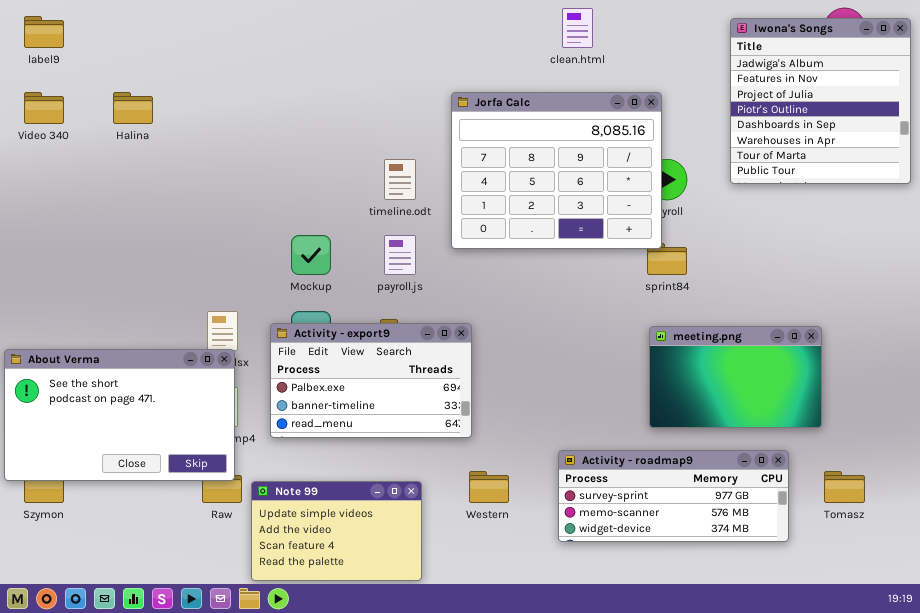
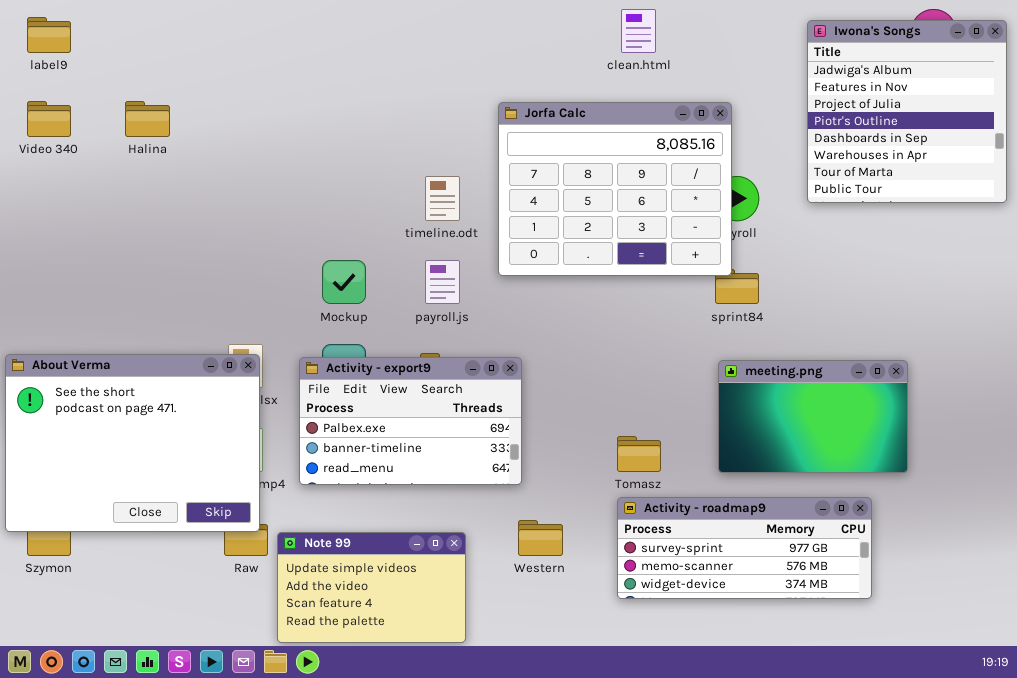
About Verma: [4,349,235,481] -> [5,354,260,532], resized
Tomasz: [824,471,865,503] -> [617,436,661,472], moved

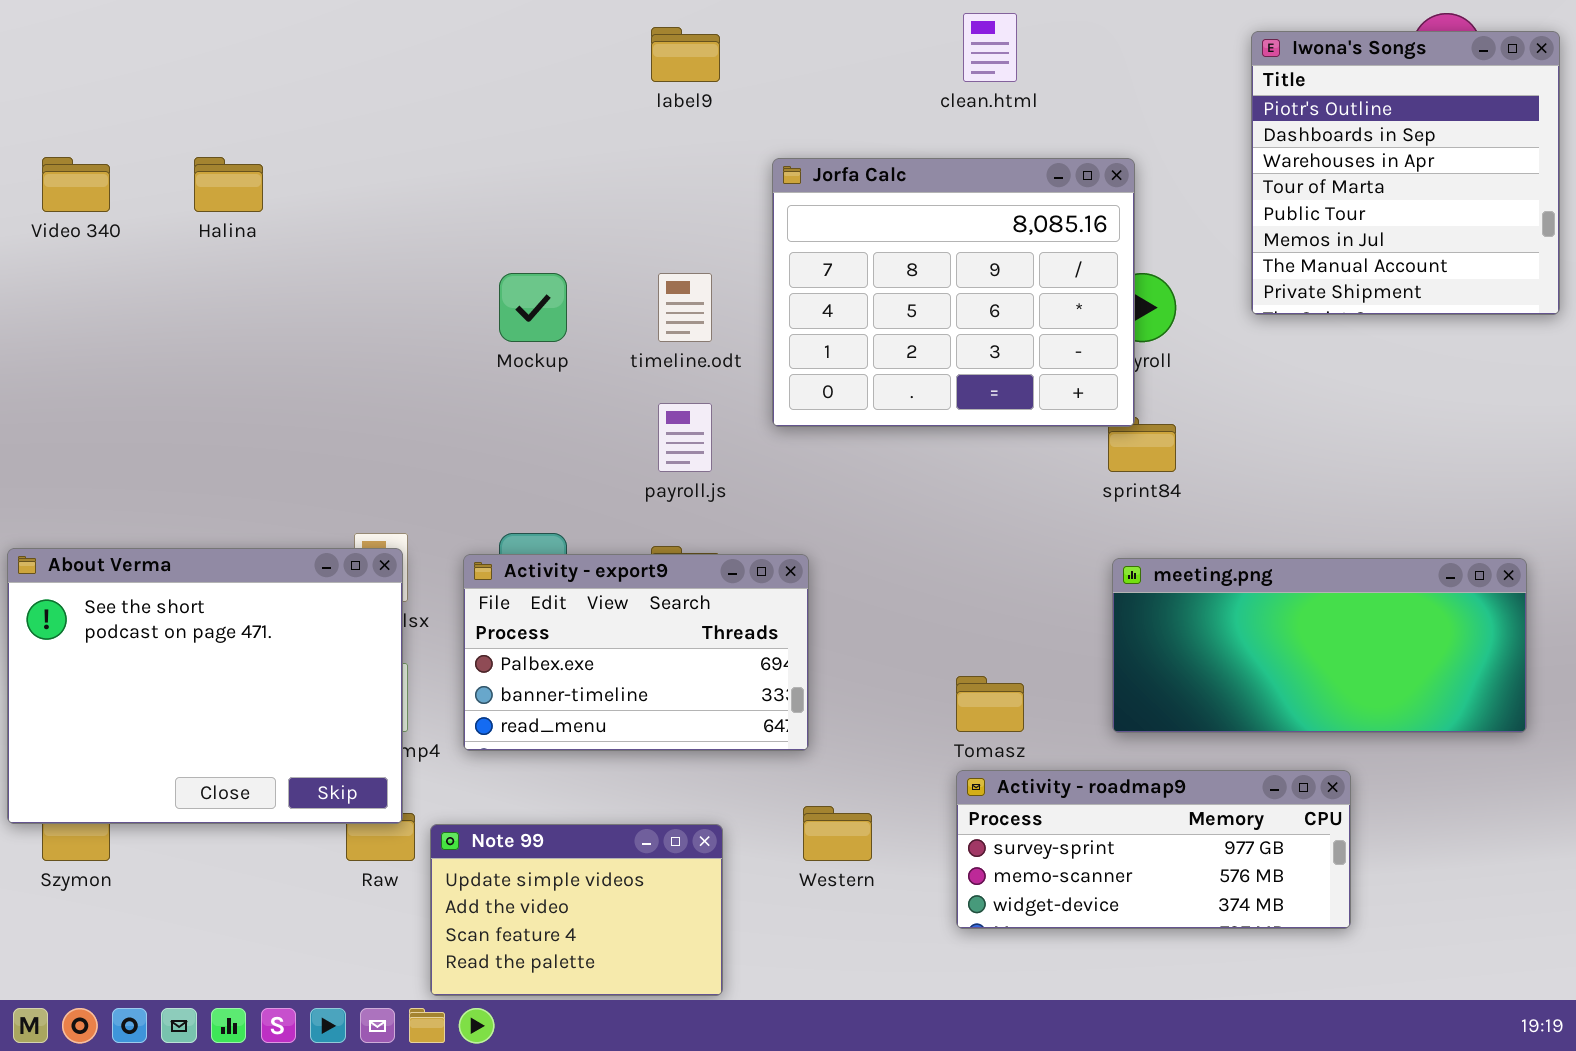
label9: [27,17,71,53] -> [651,27,720,82], moved
Iwona's Songs: [807,20,1007,203] -> [1251,31,1560,315], scrolled down 3 rows
Mockup: [322,260,366,304] -> [499,273,567,342], moved
meeting.png: [718,360,908,473] -> [1112,558,1527,733], resized

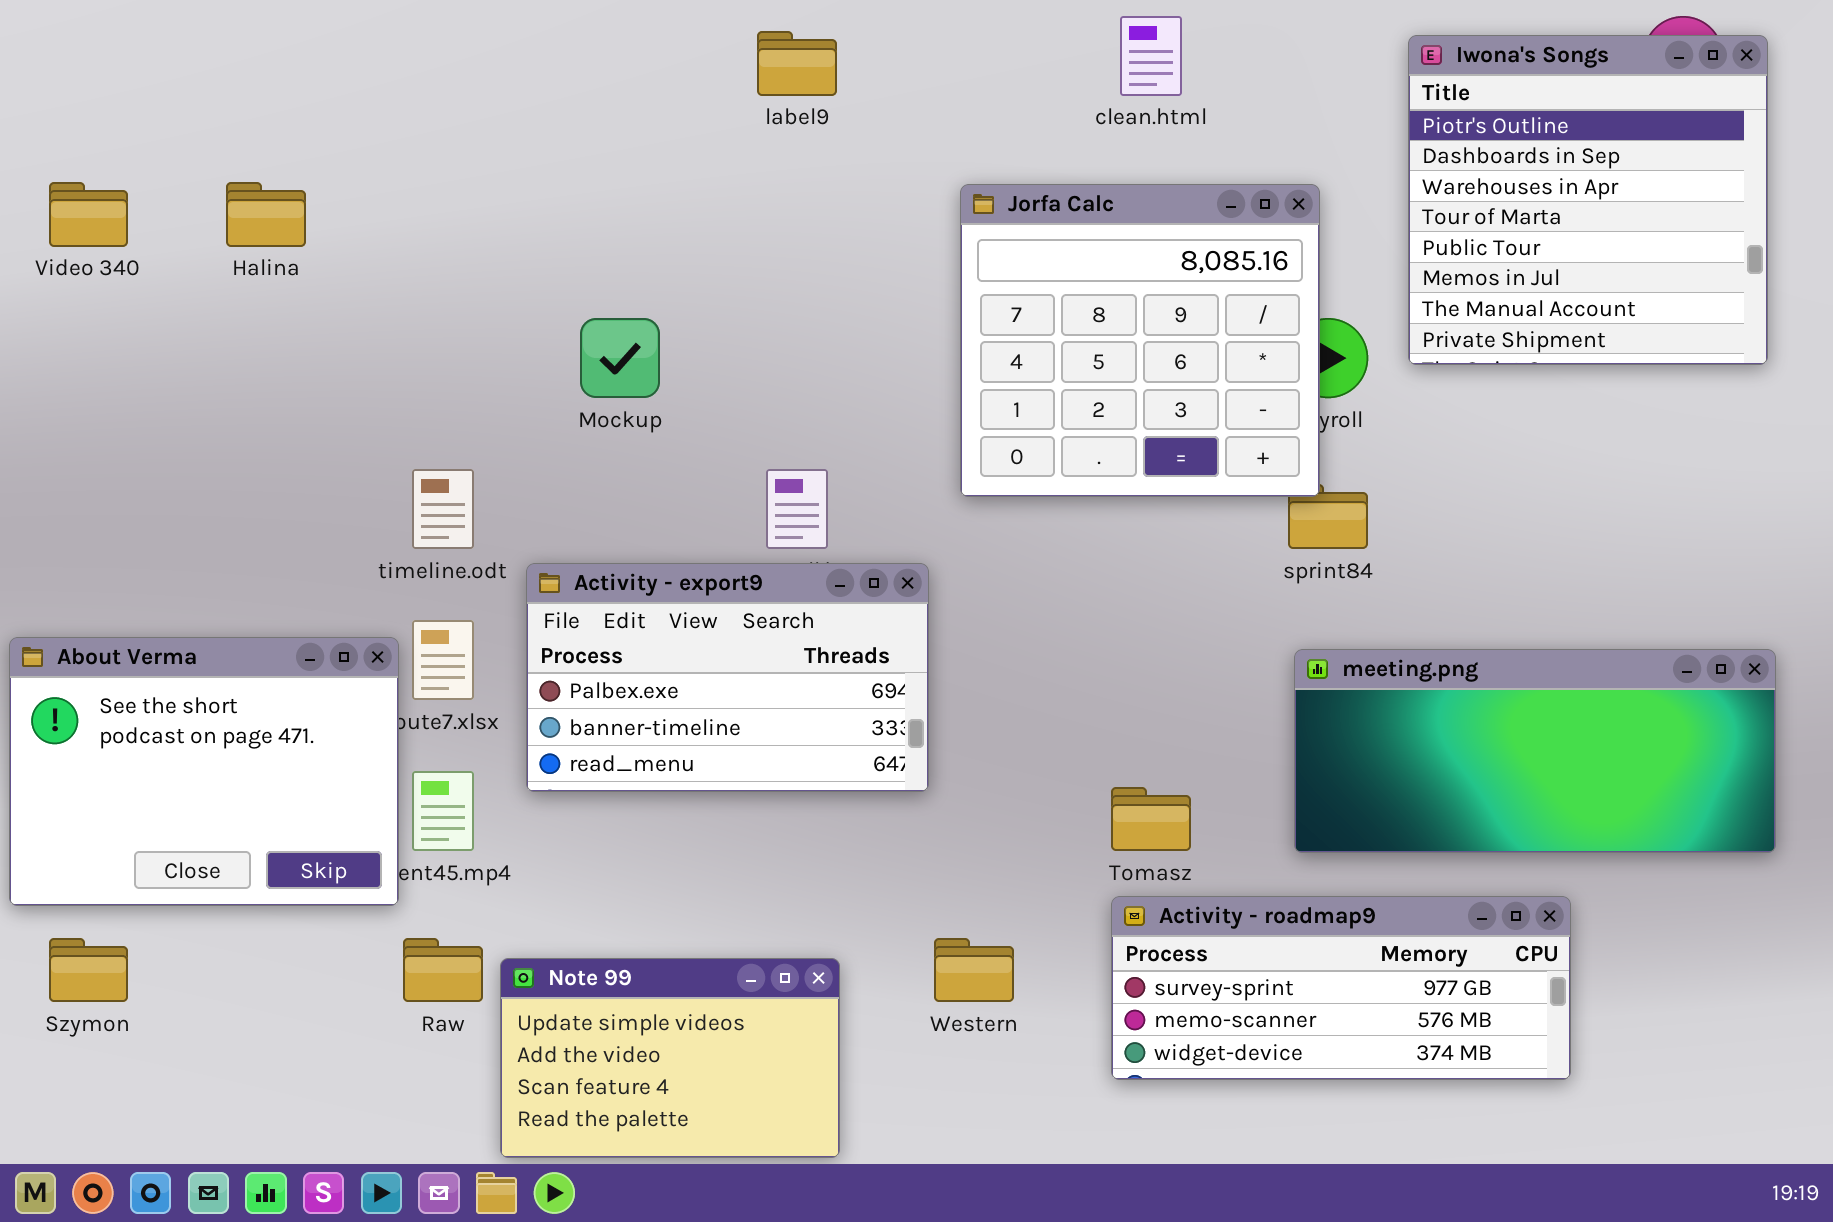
Iwona's Songs: [1251,31,1560,315] -> [1408,35,1768,365], moved
Jorfa Calc: [772,158,1135,427] -> [960,184,1320,497], resized
timeline.odt: [658,273,712,342] -> [412,469,474,549], moved
About Verma: [7,548,403,824] -> [9,637,399,906], resized
Activity - export9: [463,554,809,751] -> [526,563,929,792], moved

